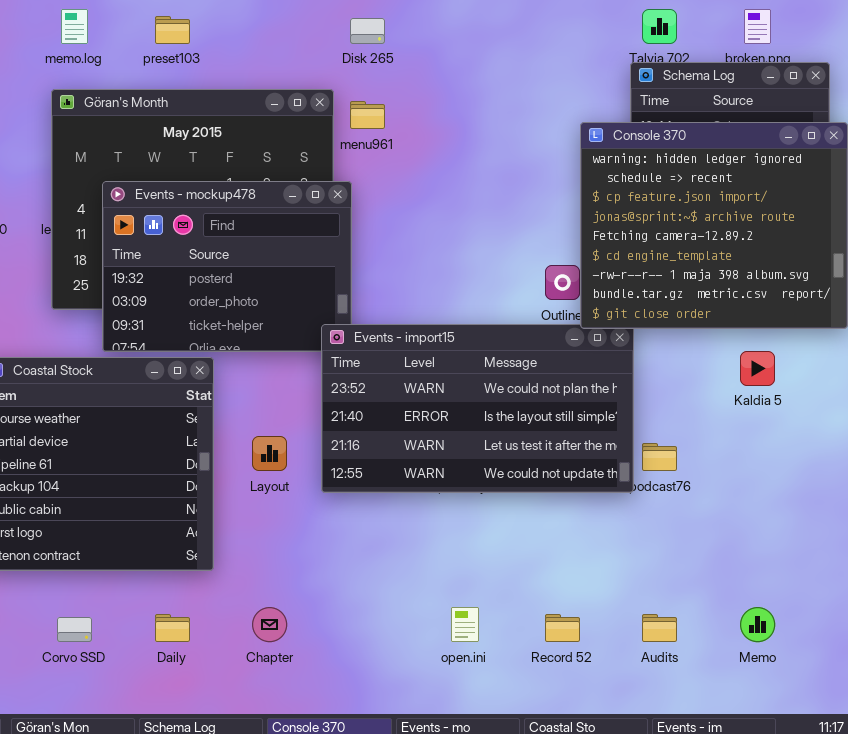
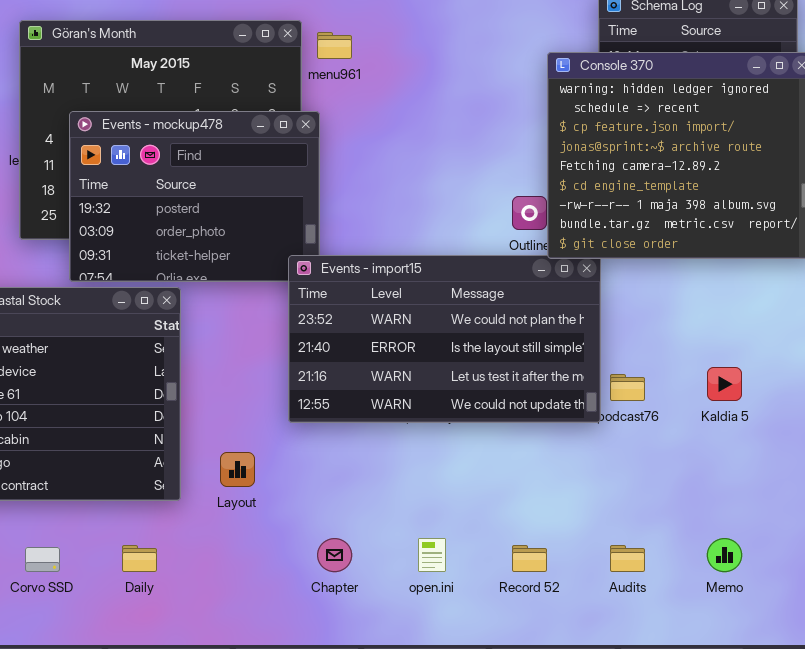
Kaldia 5: [740,351,775,386] -> [707,367,742,401], moved
Layout: [252,436,287,471] -> [220,452,255,487], moved
Chapter: [252,607,287,642] -> [317,538,352,572], moved

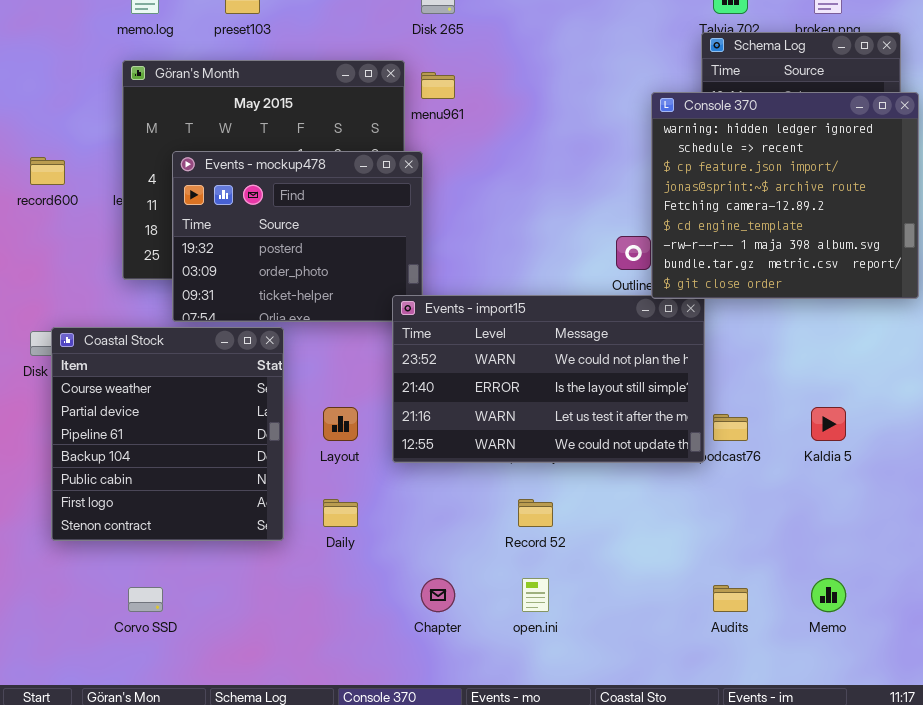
Layout: [220,452,255,487] -> [323,407,358,441], moved
Daily: [122,545,157,572] -> [323,499,358,527], moved
Record 52: [512,545,547,572] -> [518,499,553,527], moved

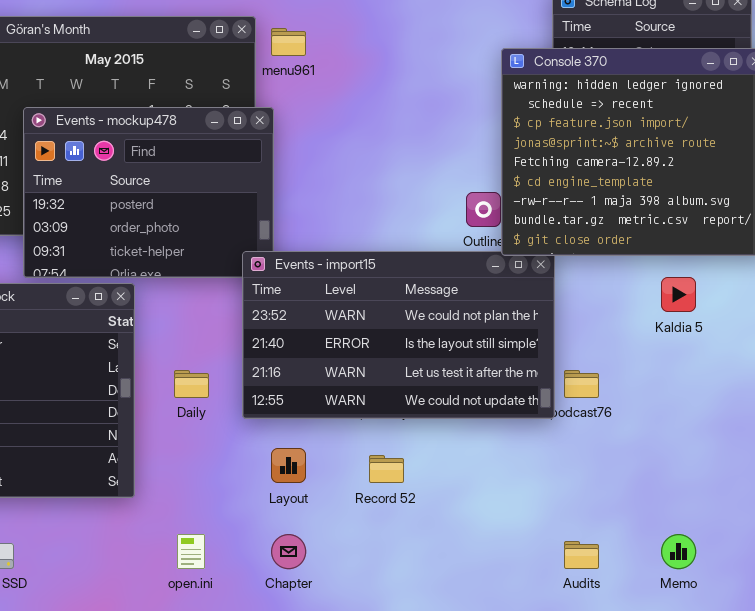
Layout: [323,407,358,441] -> [271,448,306,483], moved
Kaldia 5: [811,407,846,441] -> [661,277,696,312], moved
Daily: [323,499,358,527] -> [174,370,209,398], moved
open.ini: [522,578,549,612] -> [177,534,205,569], moved

